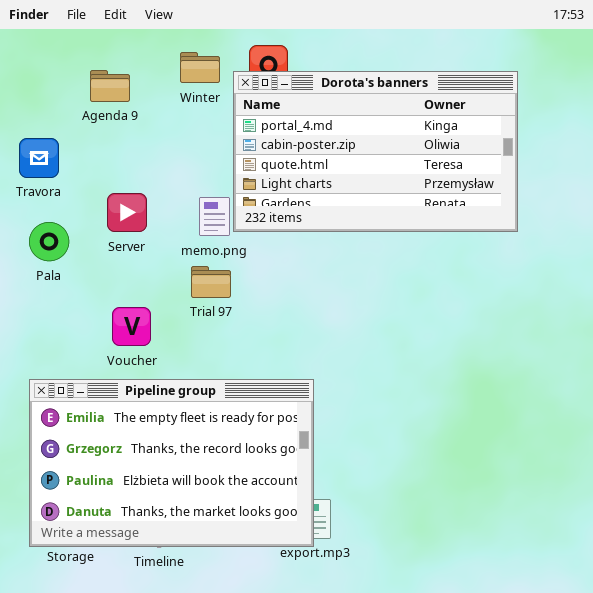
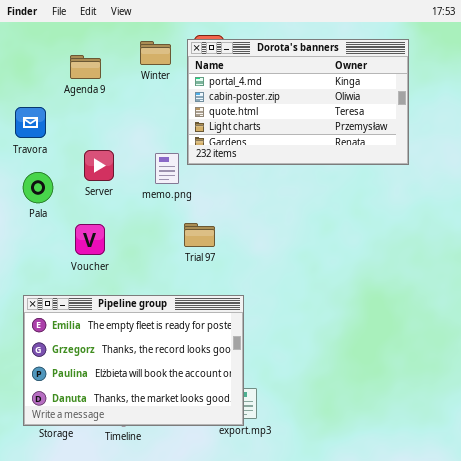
Dorota's banners: [233,71,518,232] -> [187,39,409,165], moved
Trial 97: [191,266,231,298] -> [184,223,215,247], moved
Voucher: [112,307,151,346] -> [75,224,105,255], moved

